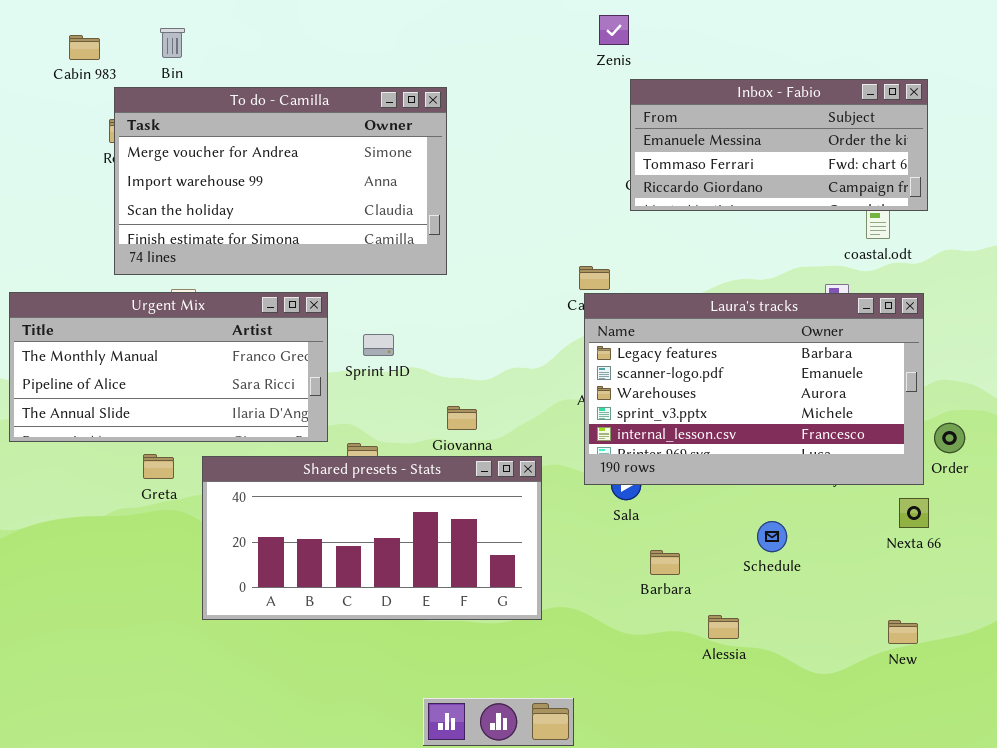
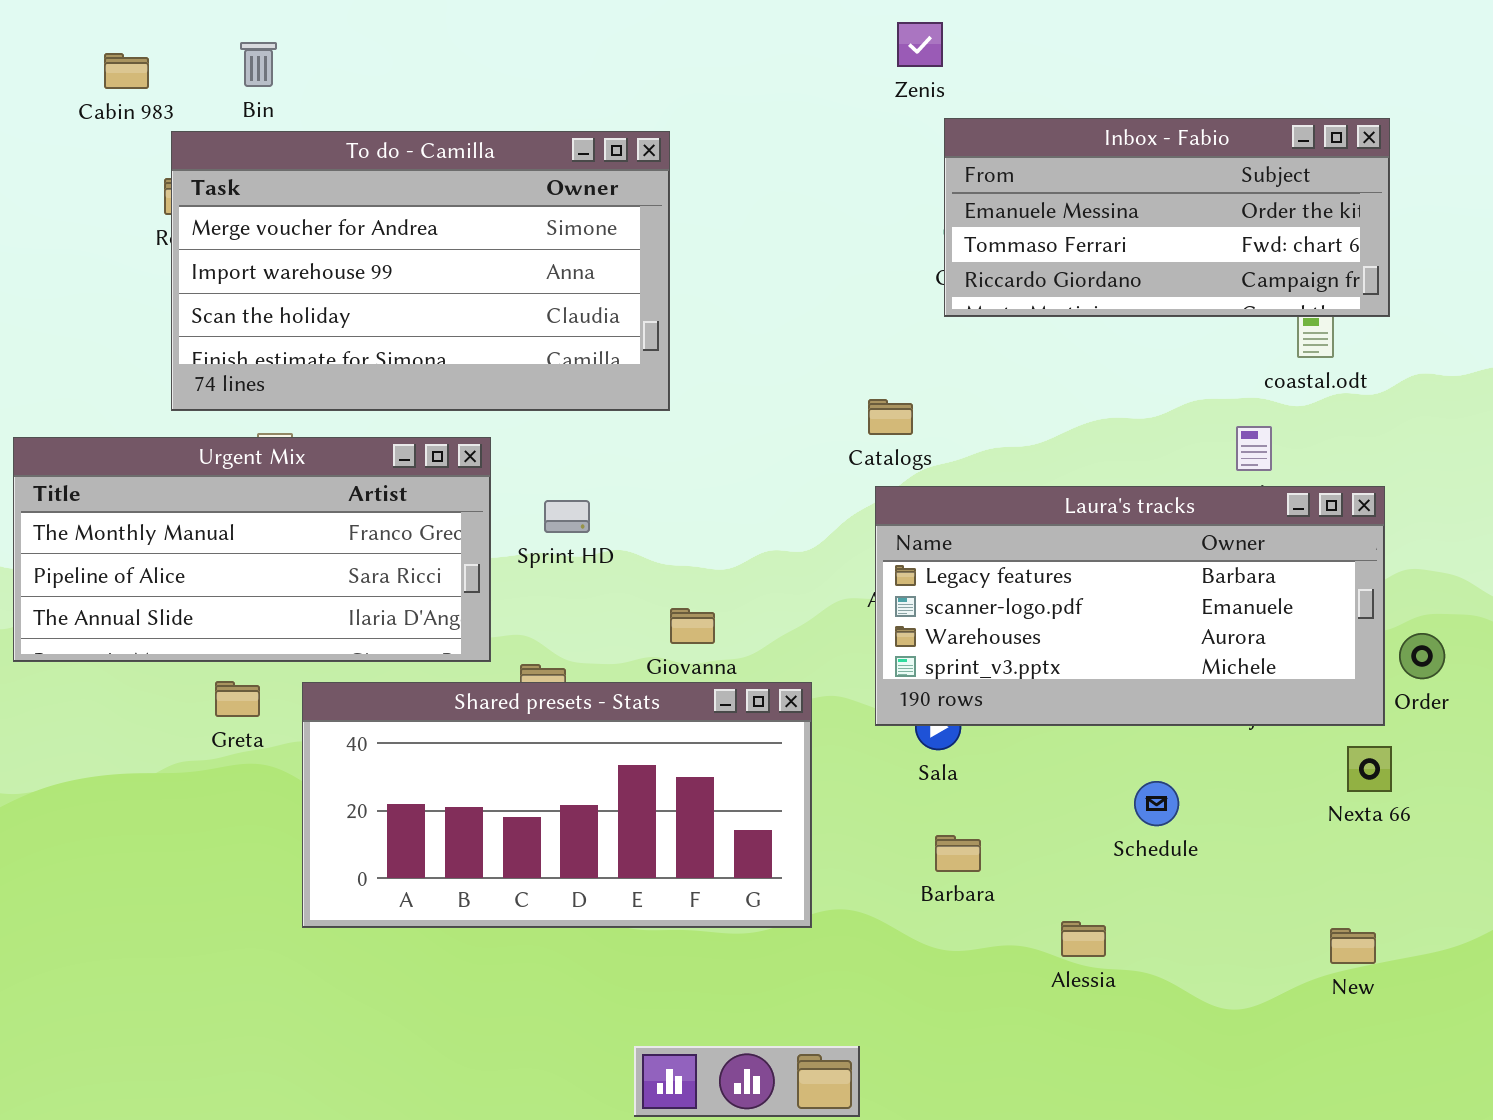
Laura's tracks: [584,293,924,485] -> [875,486,1385,726], resized
Barbara: [650,550,680,575] -> [935,835,981,872], moved

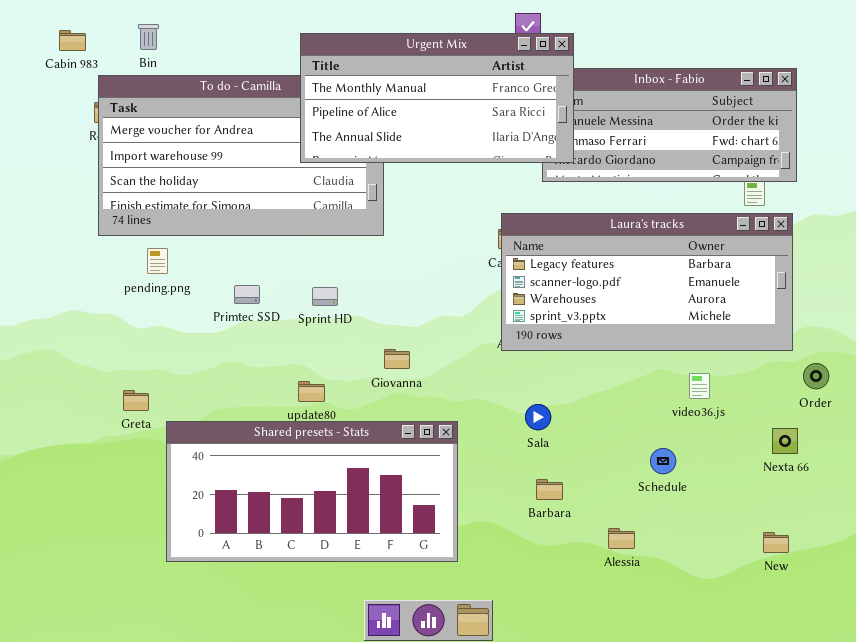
Urgent Mix: [13,437,491,662] -> [300,33,574,163], moved
Laura's tracks: [875,486,1385,726] -> [501,213,793,351], moved
Shared presets - Stats: [302,682,812,928] -> [166,421,458,562], moved

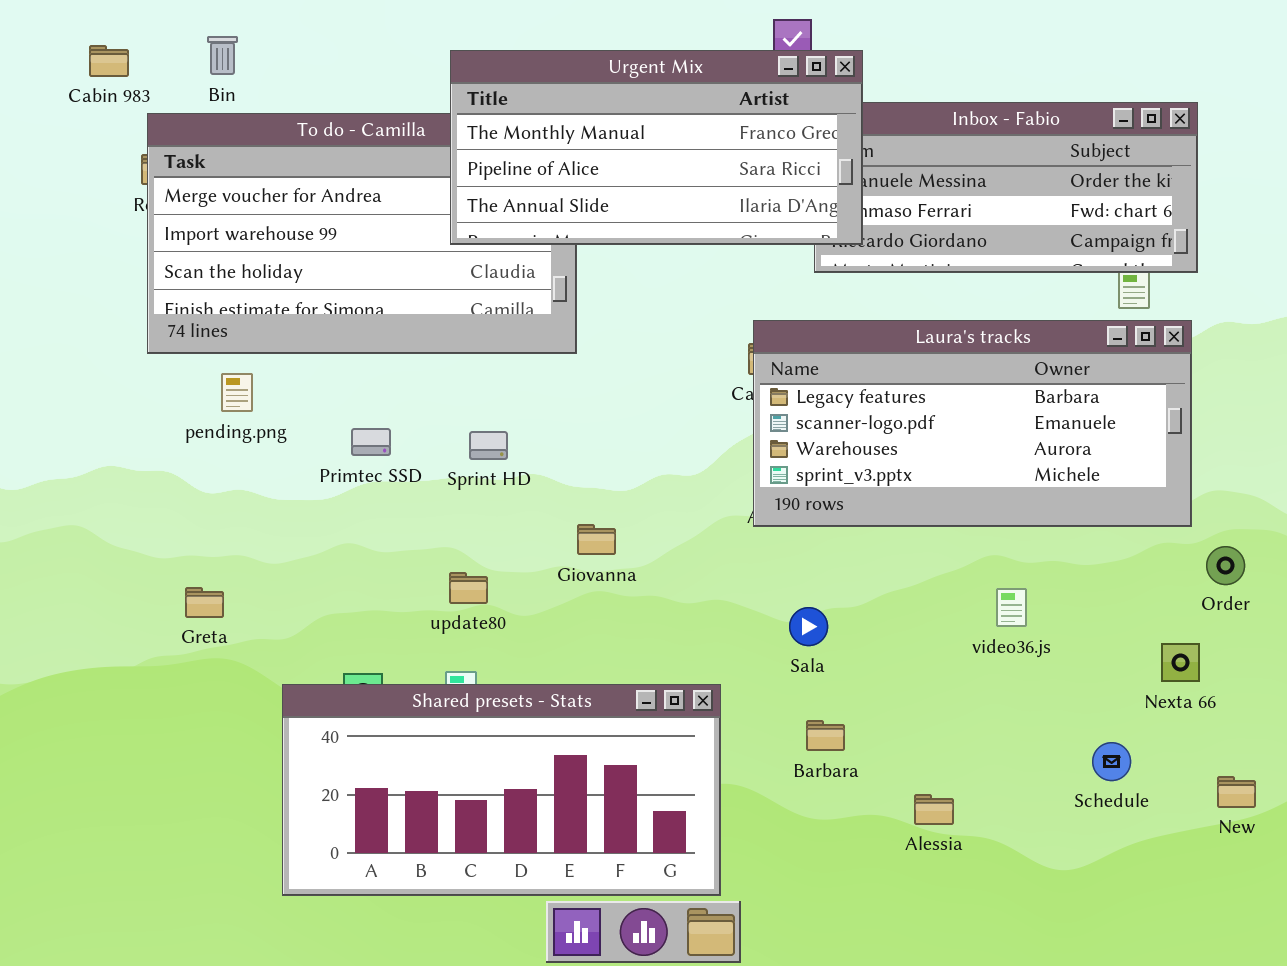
video36.js: [689,373,710,399] -> [996,588,1027,627], moved
Shared presets - Stats: [166,421,458,562] -> [282,684,721,896], moved
Schedule: [650,448,676,474] -> [1092,742,1131,781], moved
New: [763,532,789,553] -> [1217,776,1256,808], moved

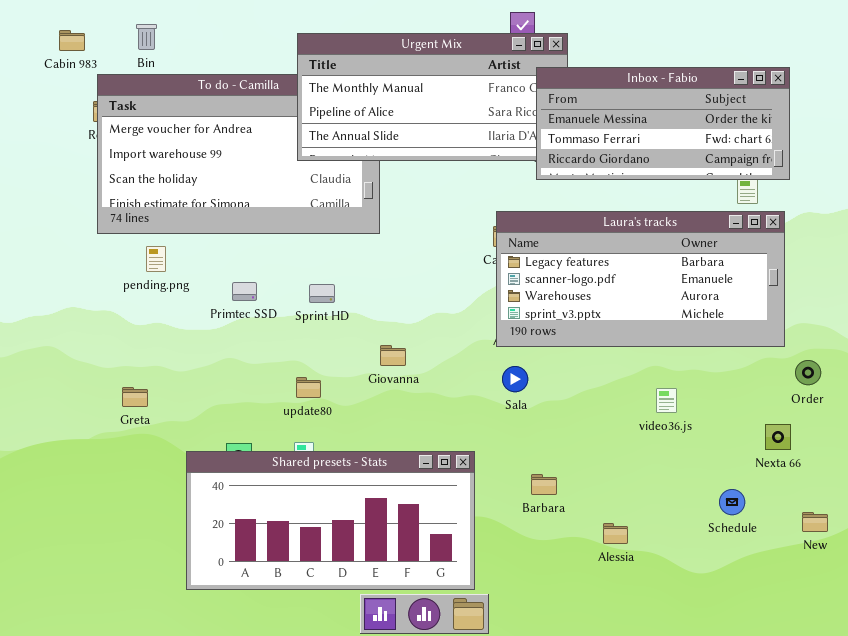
Inbox - Fabio: [814,102,1198,273] -> [536,67,790,180], raised
Sala: [789,607,828,646] -> [502,366,528,392], moved

